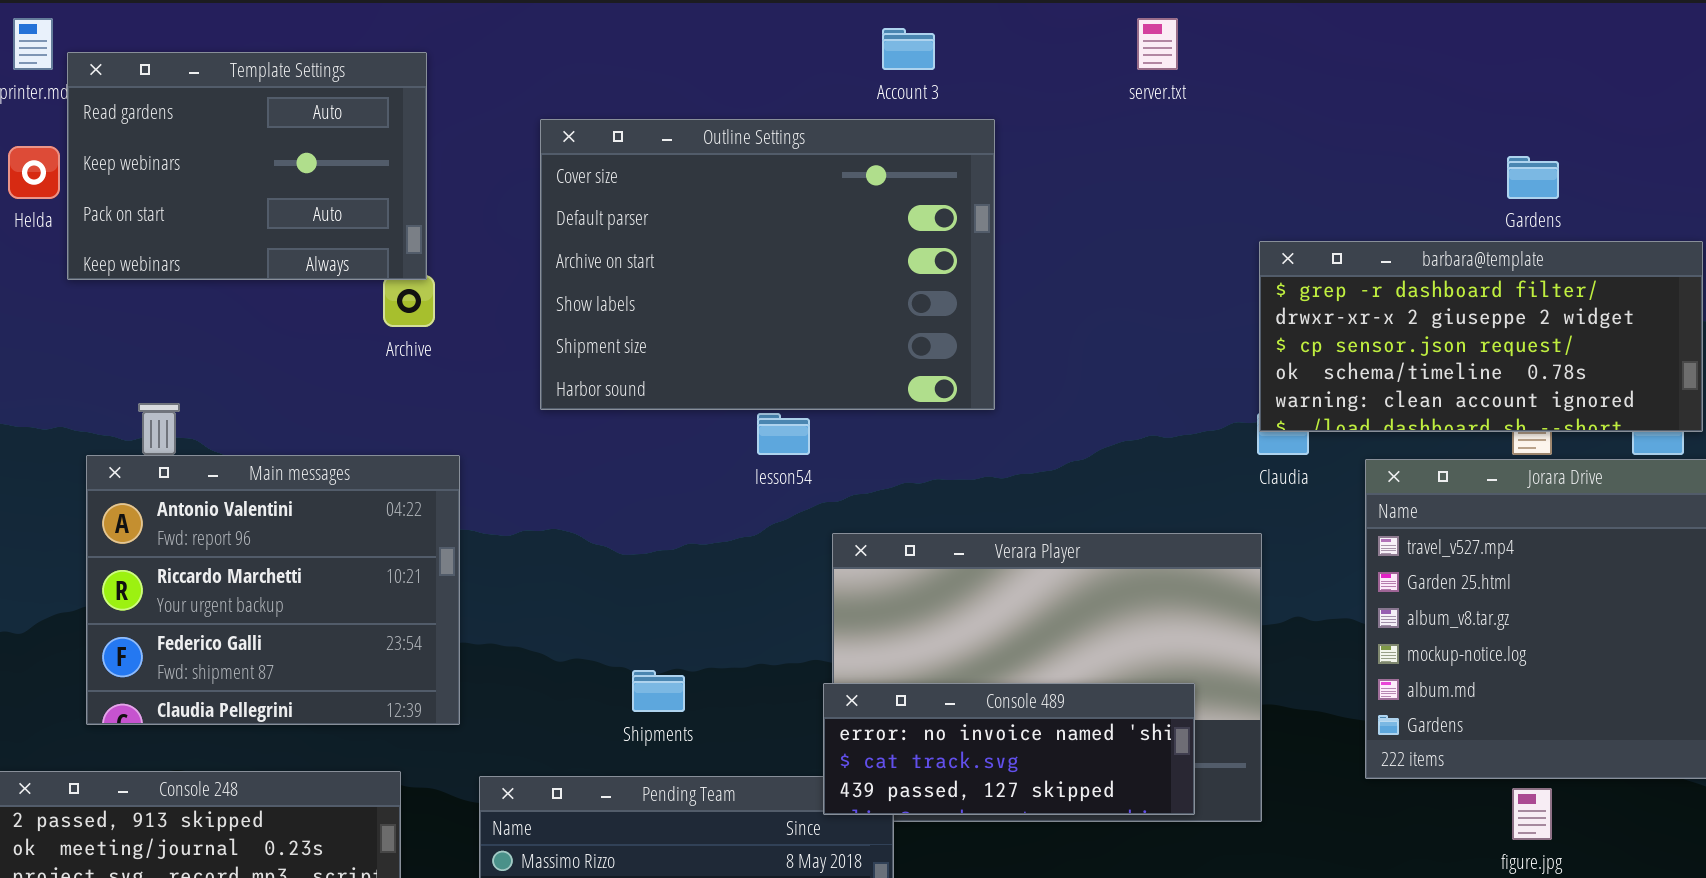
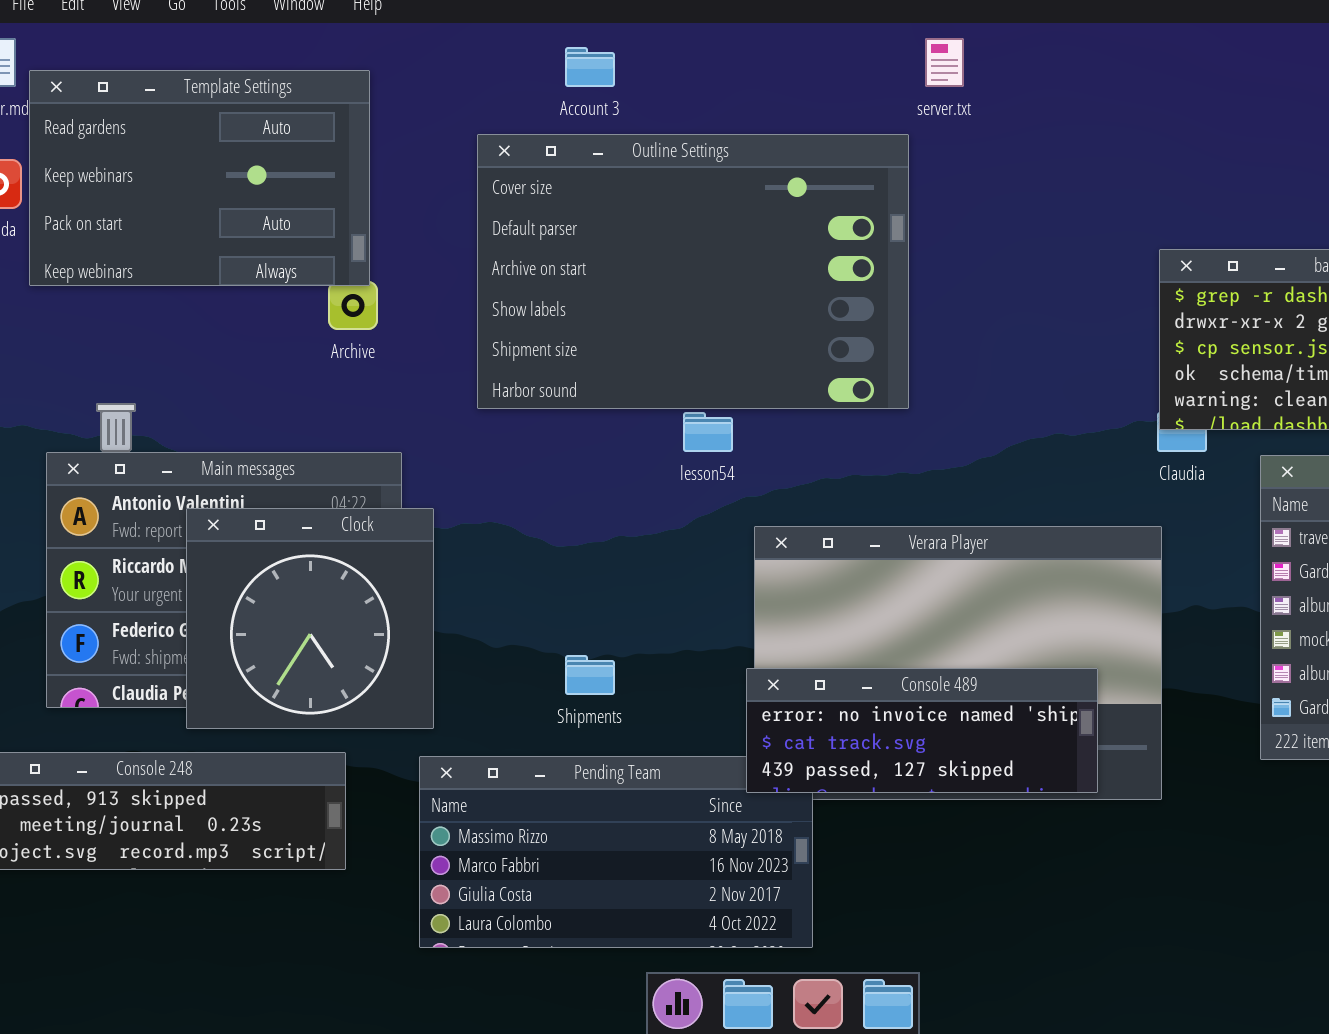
server.txt: [1137,18,1178,70] -> [925,38,964,87], moved
Account 3: [882,28,935,70] -> [565,47,615,87], moved
Clock: none -> [186,508,434,729], opened

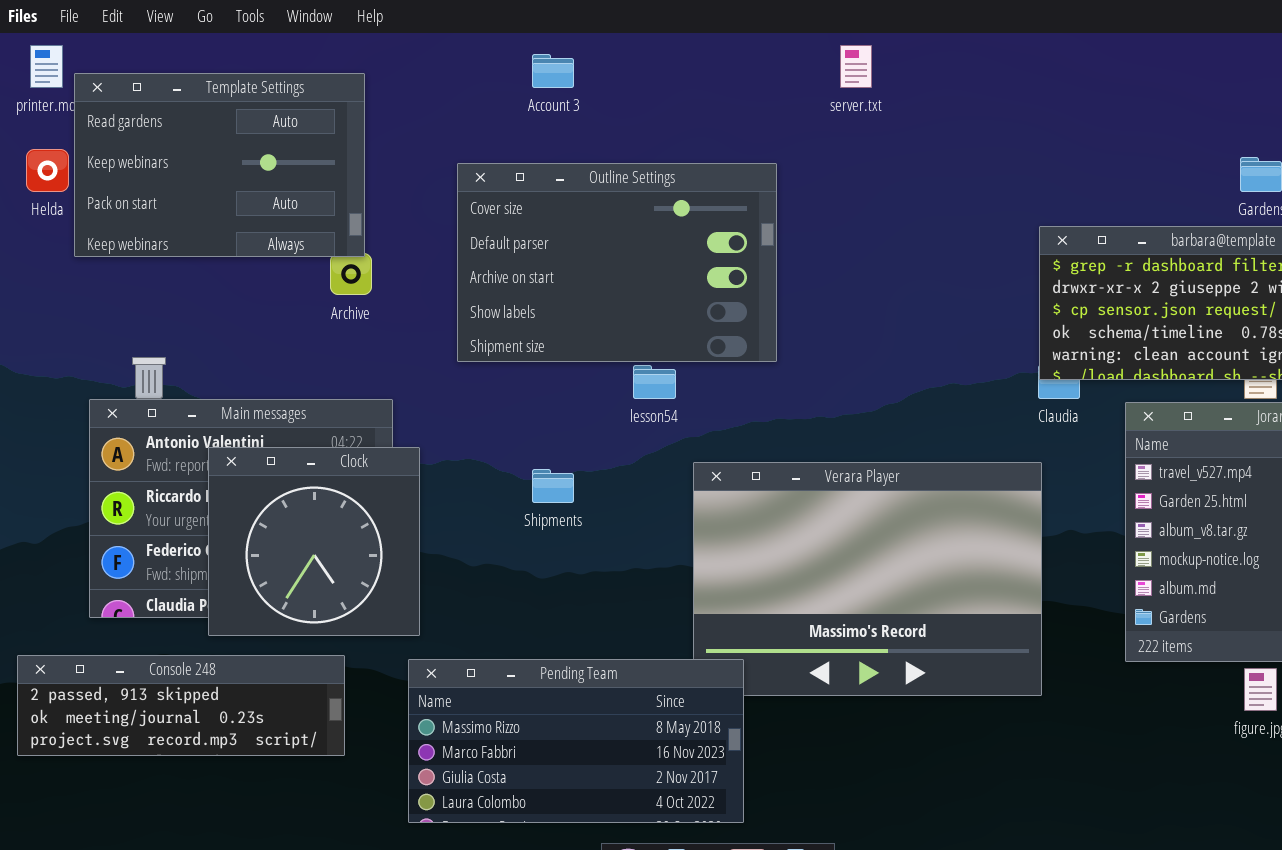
Outline Settings: [477,134,909,409] -> [457,163,777,362], resized
Shipments: [565,655,615,695] -> [532,469,574,503], moved
Console 489: [746,668,1098,793] -> none, closed

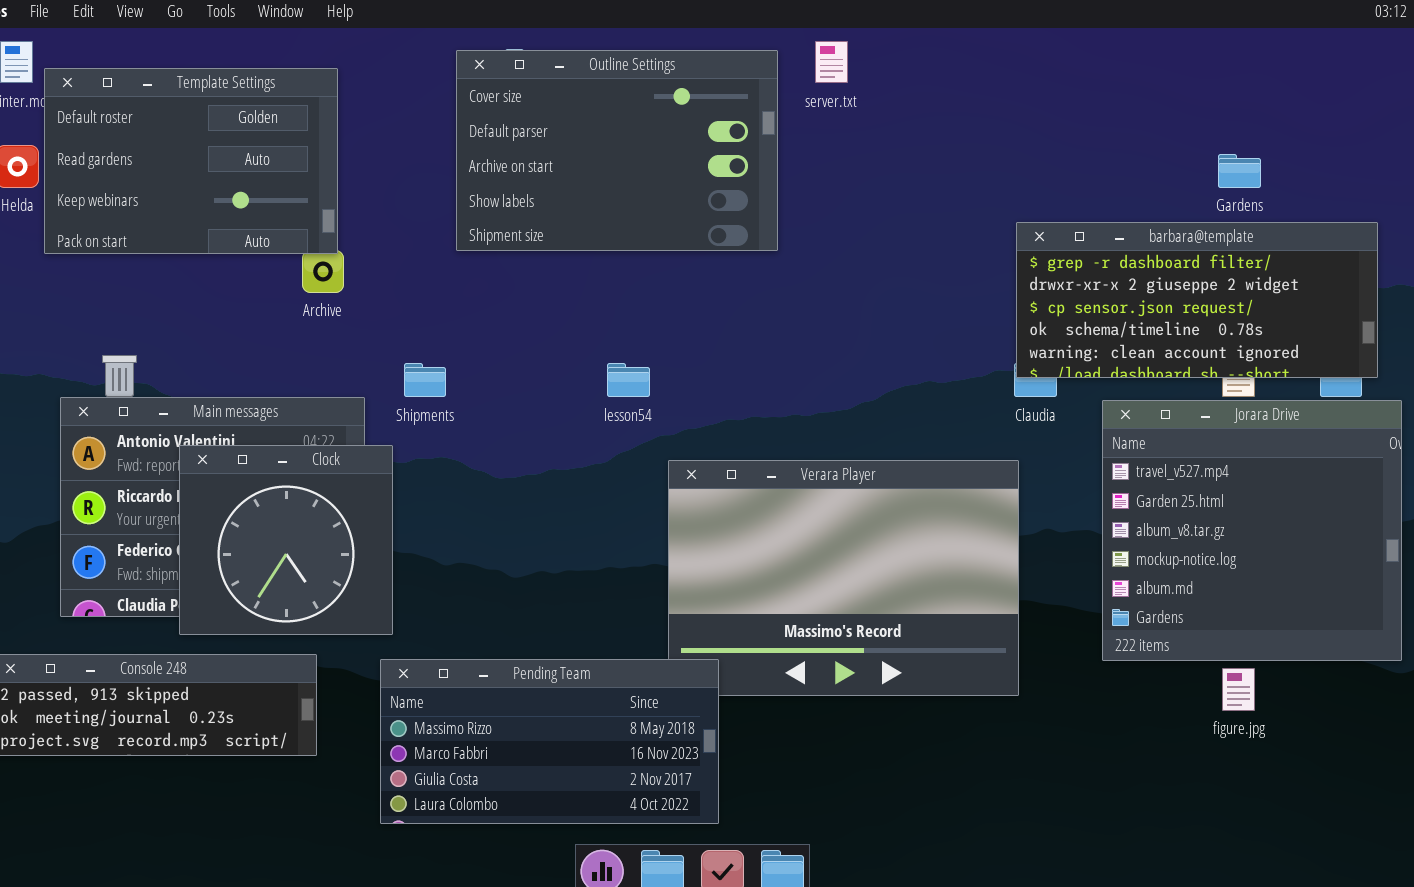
Template Settings: [74,73,365,257] -> [44,68,338,254], scrolled up 1 row
Outline Settings: [457,163,777,362] -> [456,50,778,251], moved
Shipments: [532,469,574,503] -> [404,363,446,397], moved

